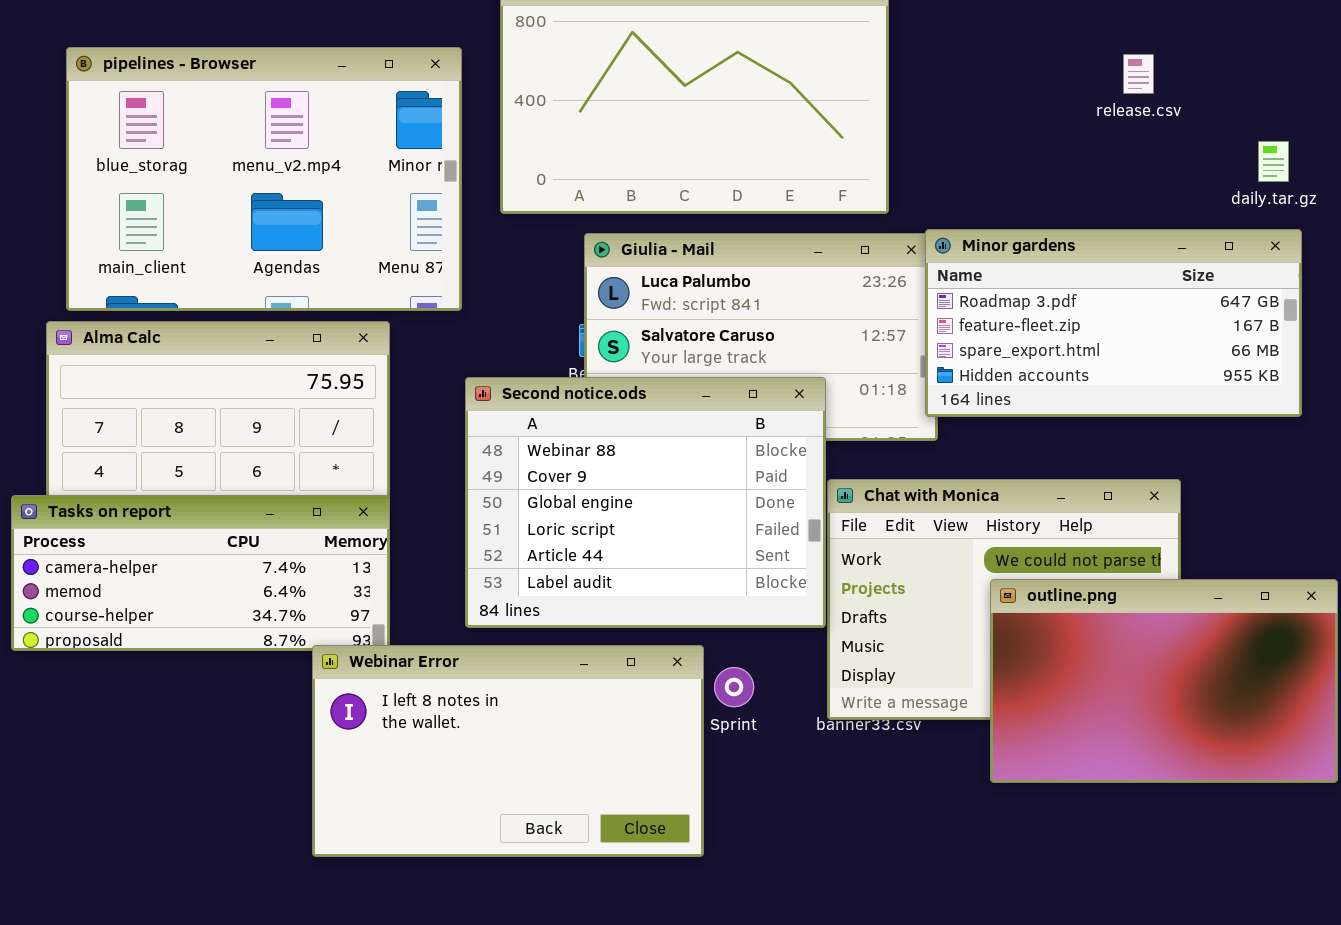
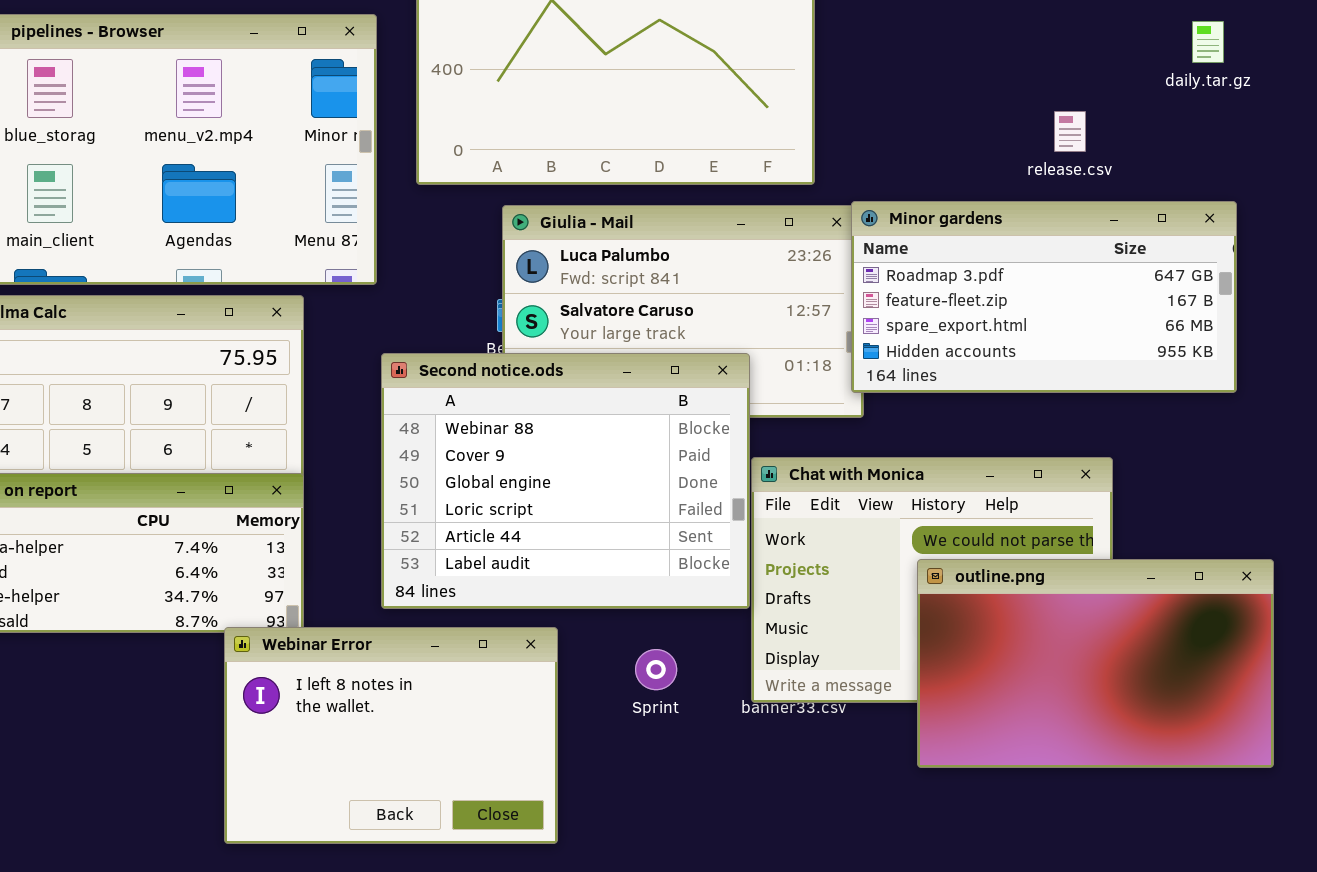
release.csv: [1123,54,1154,94] -> [1054,111,1086,152], moved
daily.tar.gz: [1258,141,1289,182] -> [1192,21,1224,63], moved
Webinar Error: [312,645,704,857] -> [224,627,558,844], resized

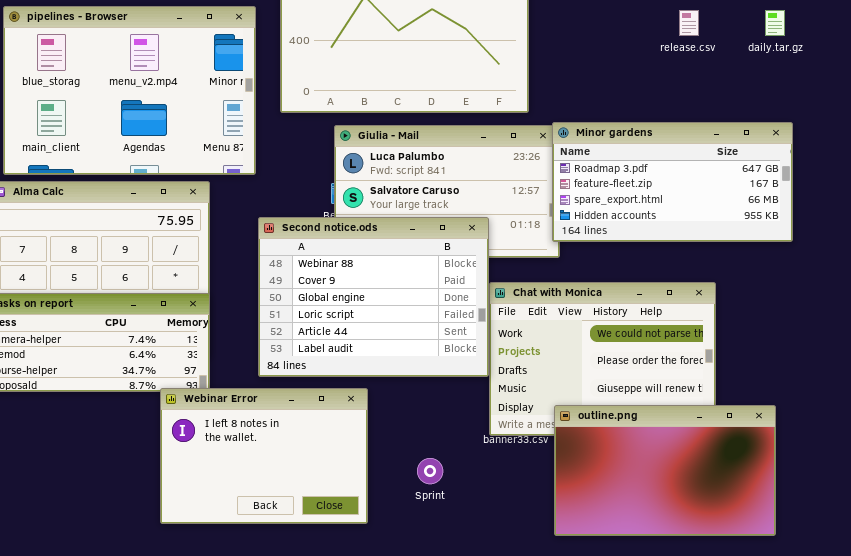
release.csv: [1054,111,1086,152] -> [679,10,699,36], moved
outline.png: [917,559,1274,768] -> [554,405,776,536], moved
Sprint: [635,649,677,690] -> [417,458,443,484], moved

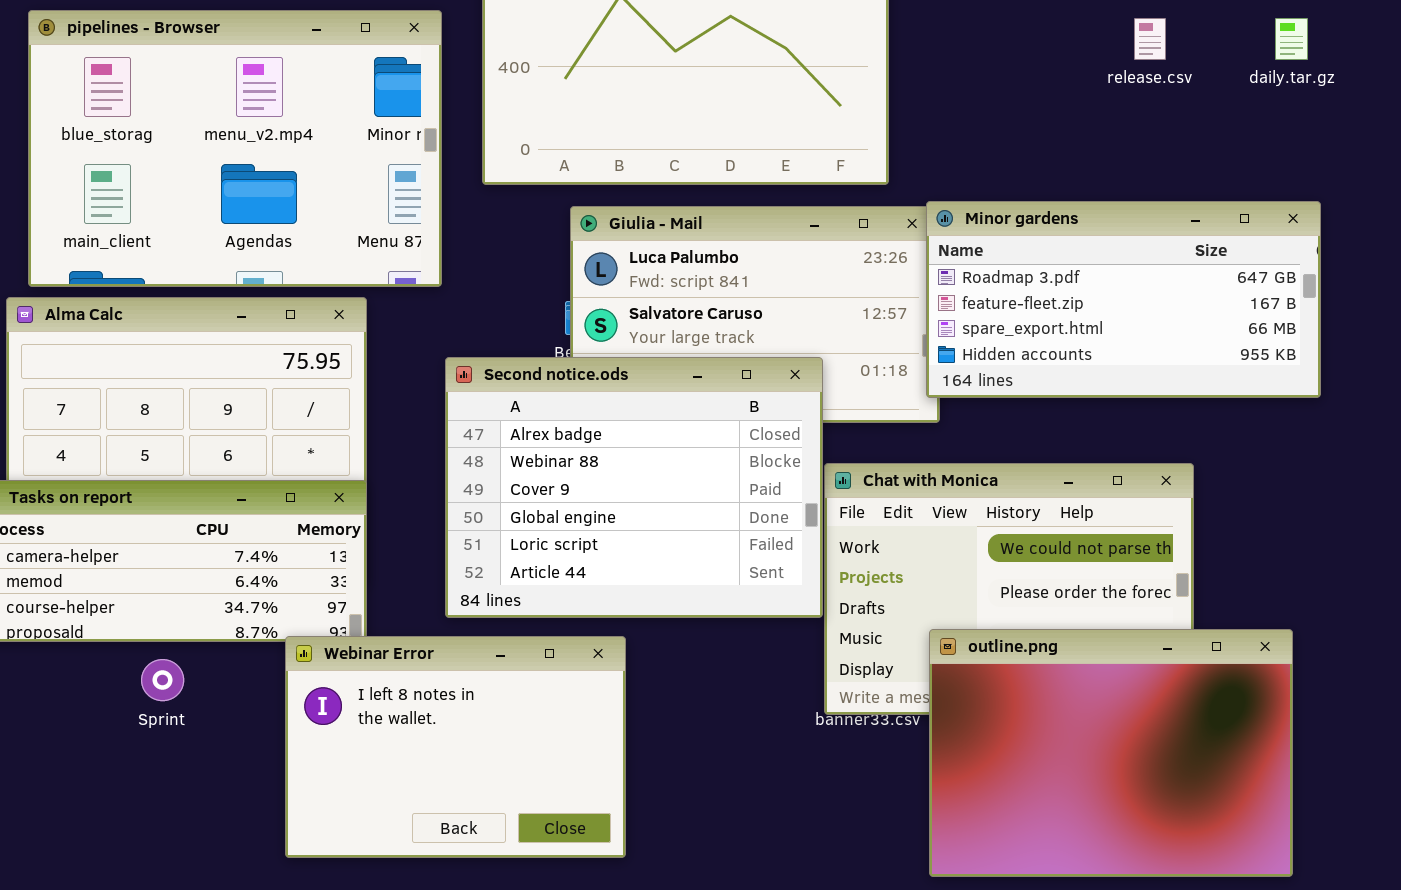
Second notice.ods: [258,217,489,377] -> [445,357,823,618], scrolled up 1 row
outline.png: [554,405,776,536] -> [929,629,1293,877], resized
Sprint: [417,458,443,484] -> [141,659,184,701], moved

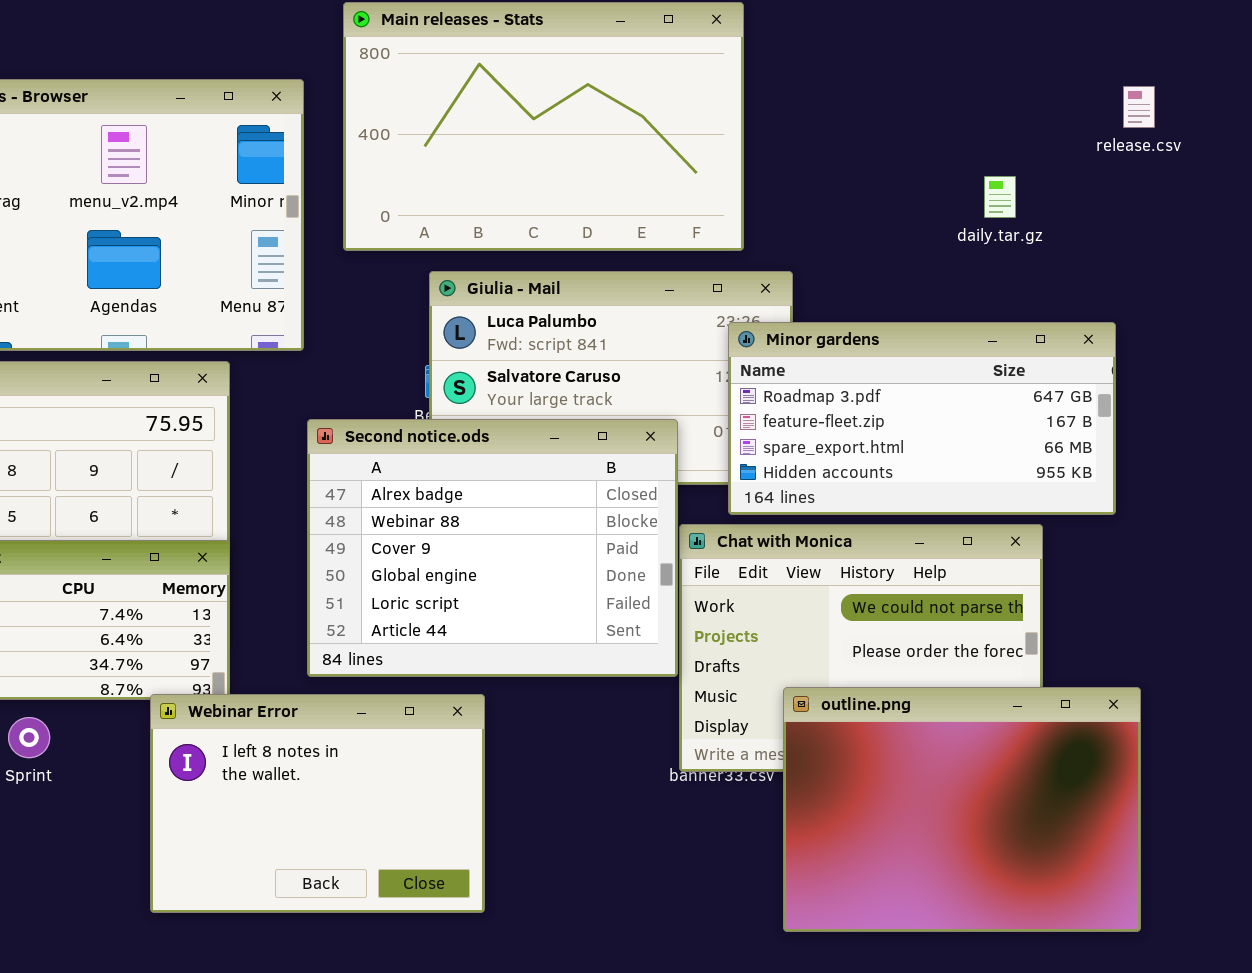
release.csv: [1134,18,1166,60] -> [1123,86,1155,128], moved
daily.tar.gz: [1275,18,1308,60] -> [984,176,1016,218], moved
Minor gardens: [926,201,1321,398] -> [728,322,1116,515], moved

